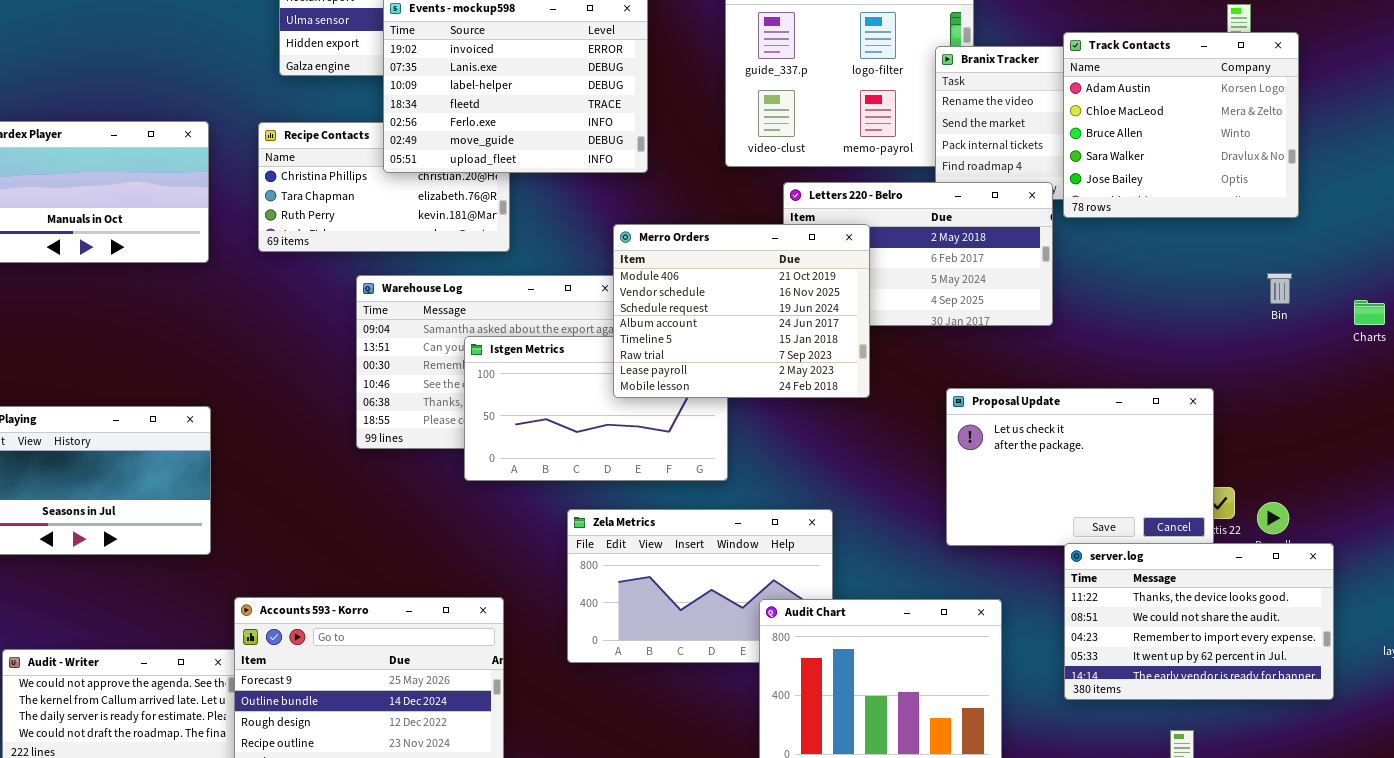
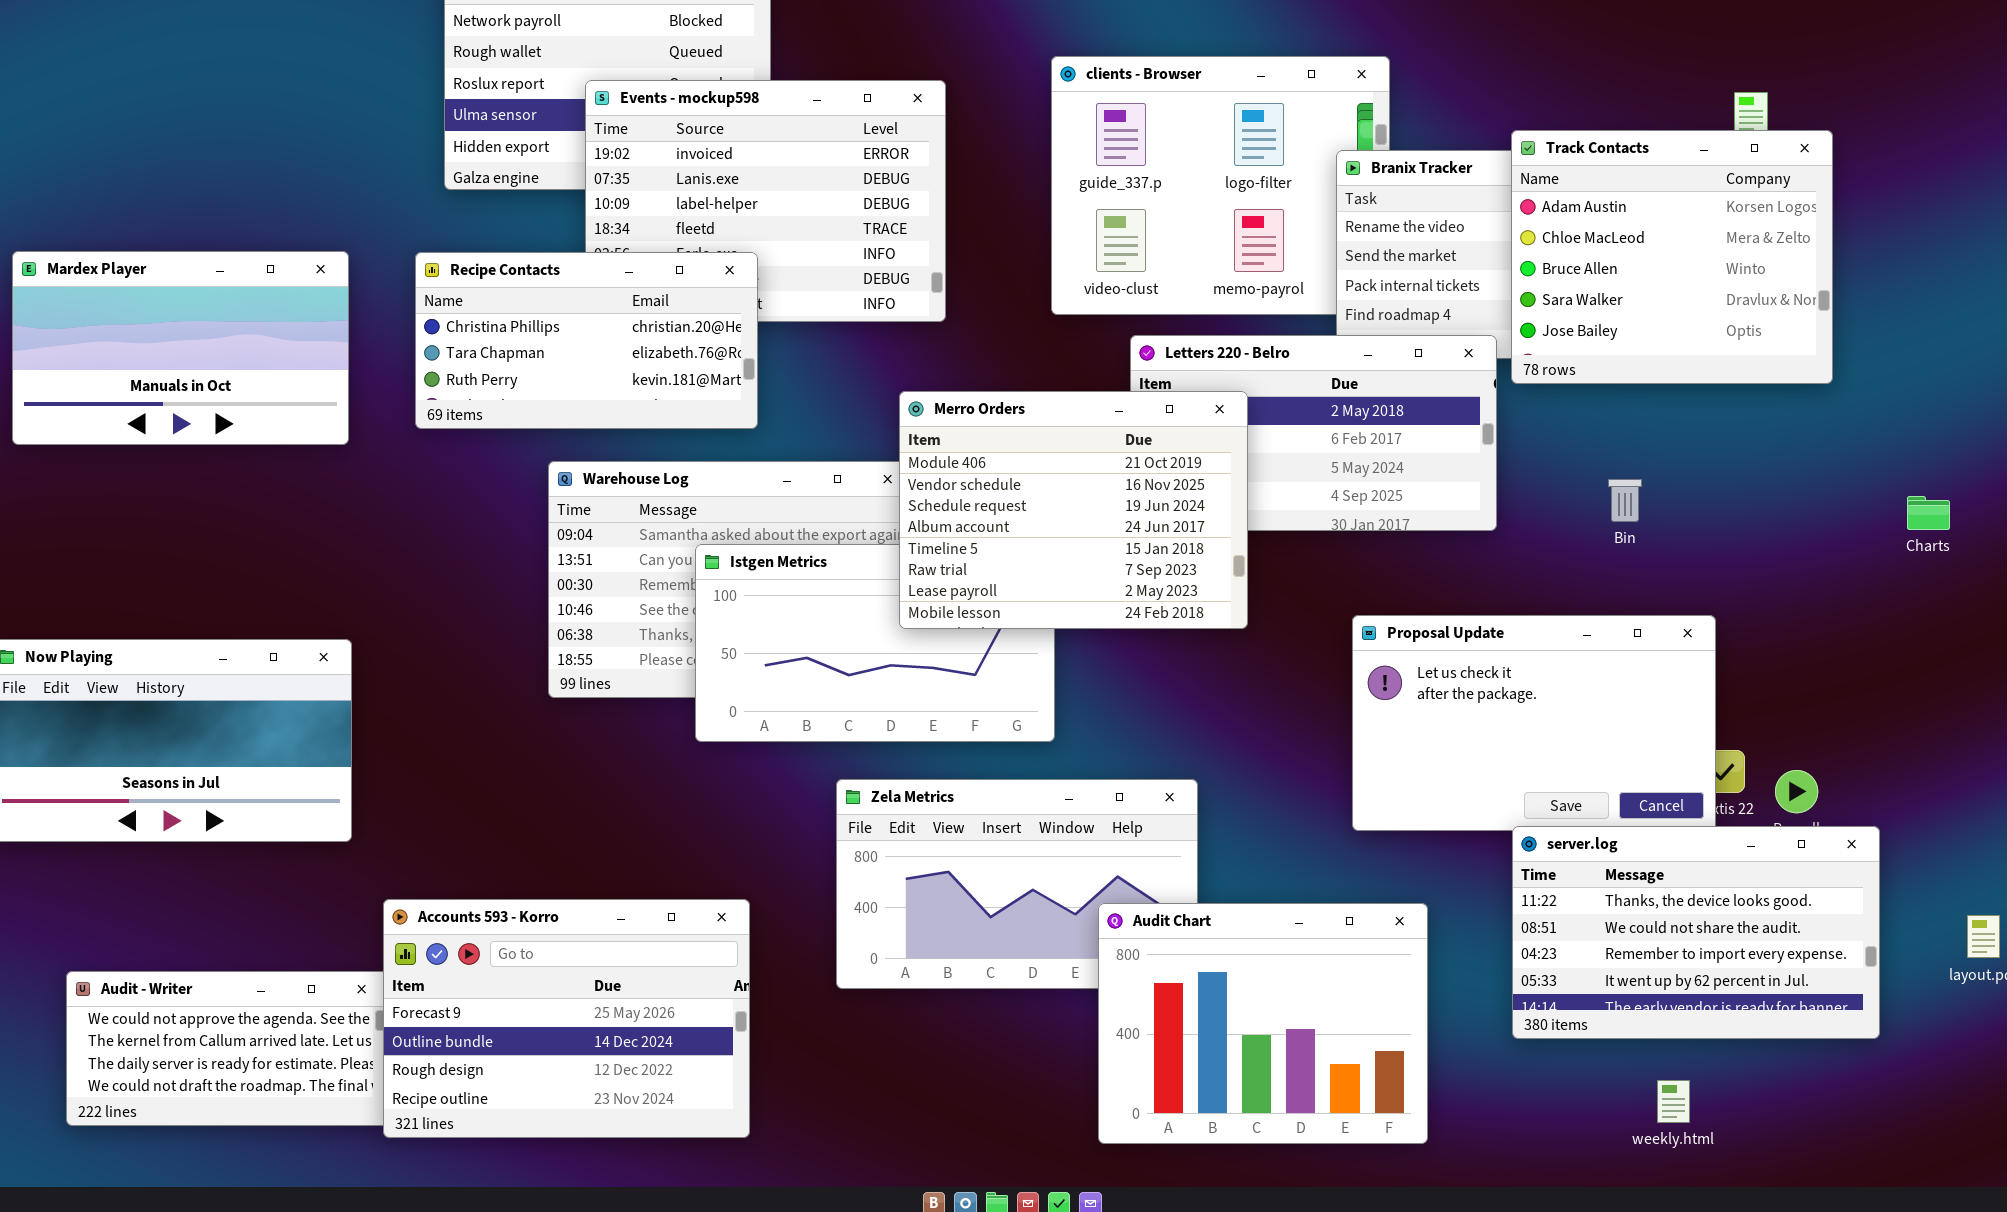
Recipe Contacts: [258,122,510,252] -> [415,252,758,429], raised
Bin: [1267,273,1292,304] -> [1608,479,1642,522], moved

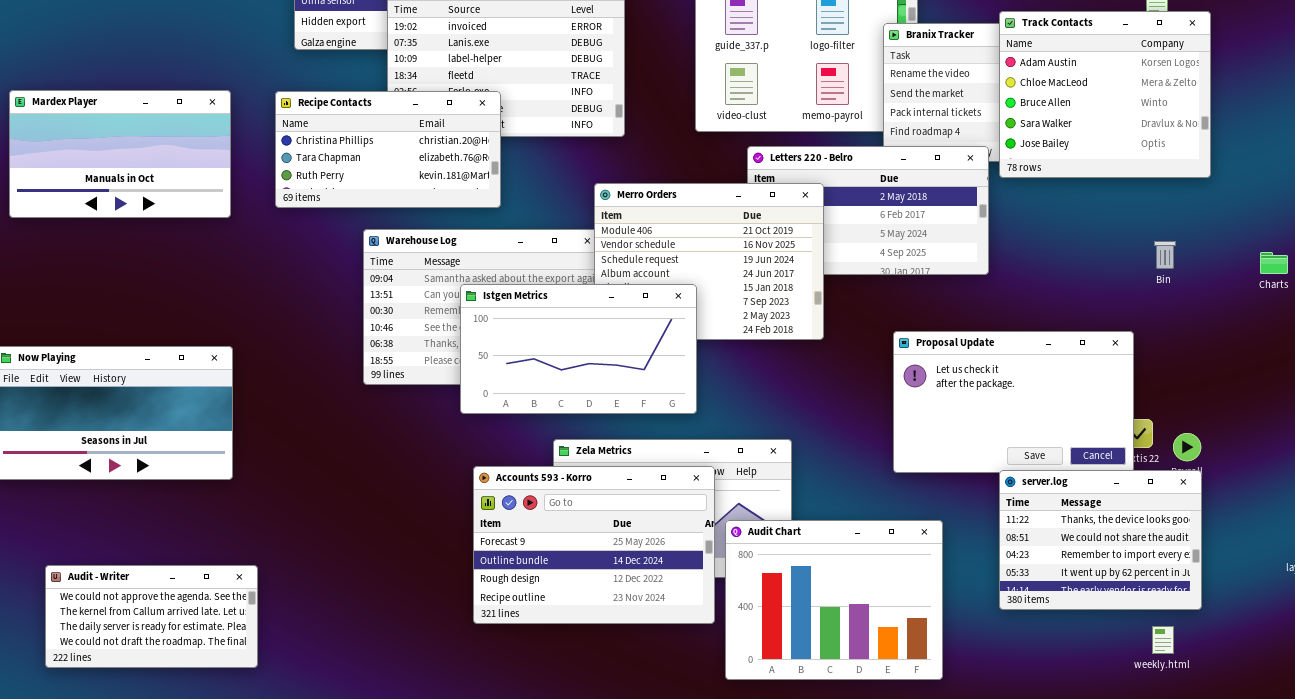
Bin: [1608,479,1642,522] -> [1154,241,1176,269], moved
Istgen Metrics: [695,544,1055,742] -> [460,284,697,414], raised
server.log: [1512,826,1880,1039] -> [999,470,1202,610], resized
Accounts 593 - Korro: [383,899,750,1138] -> [473,466,715,624], moved
weekly.html: [1657,1080,1690,1123] -> [1152,626,1174,654], moved

